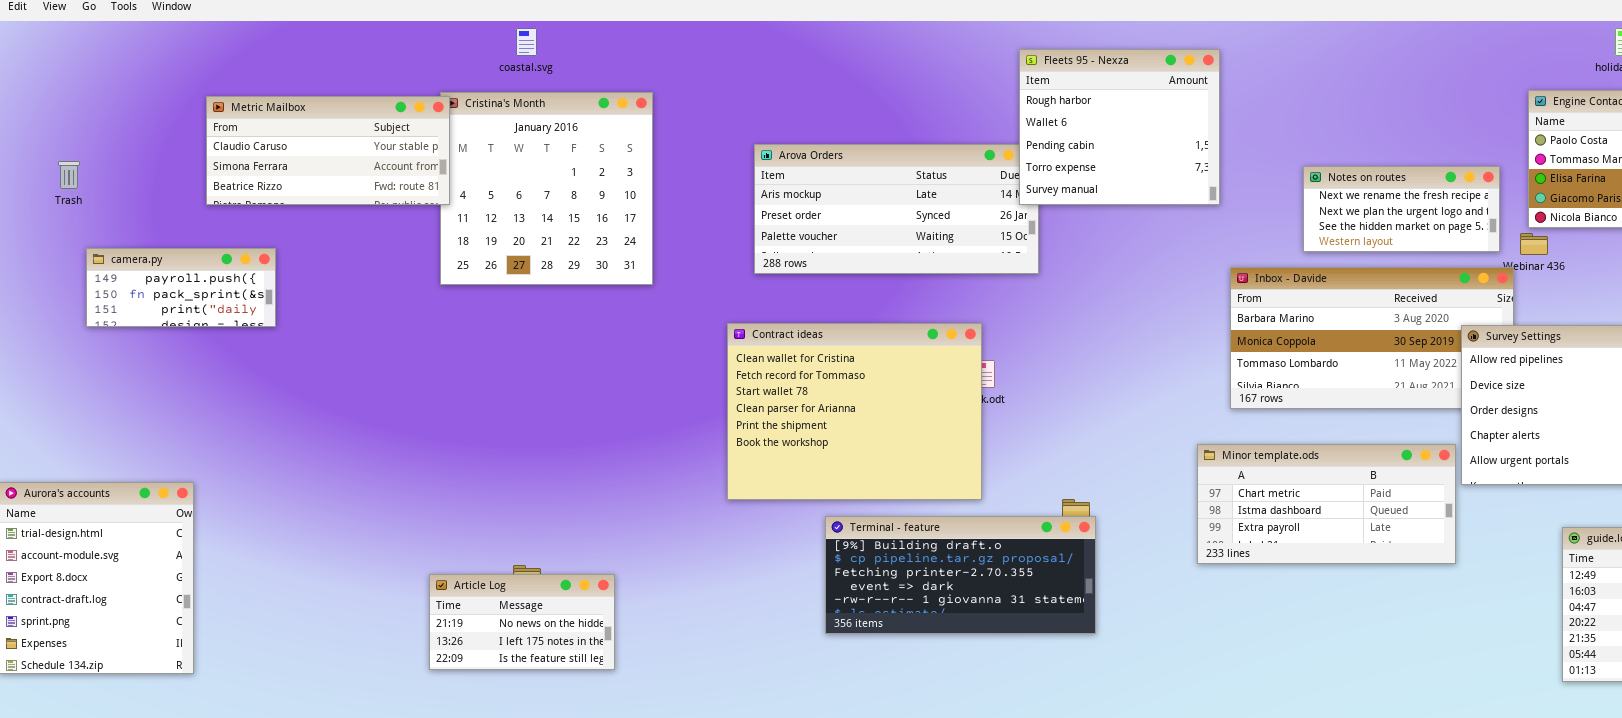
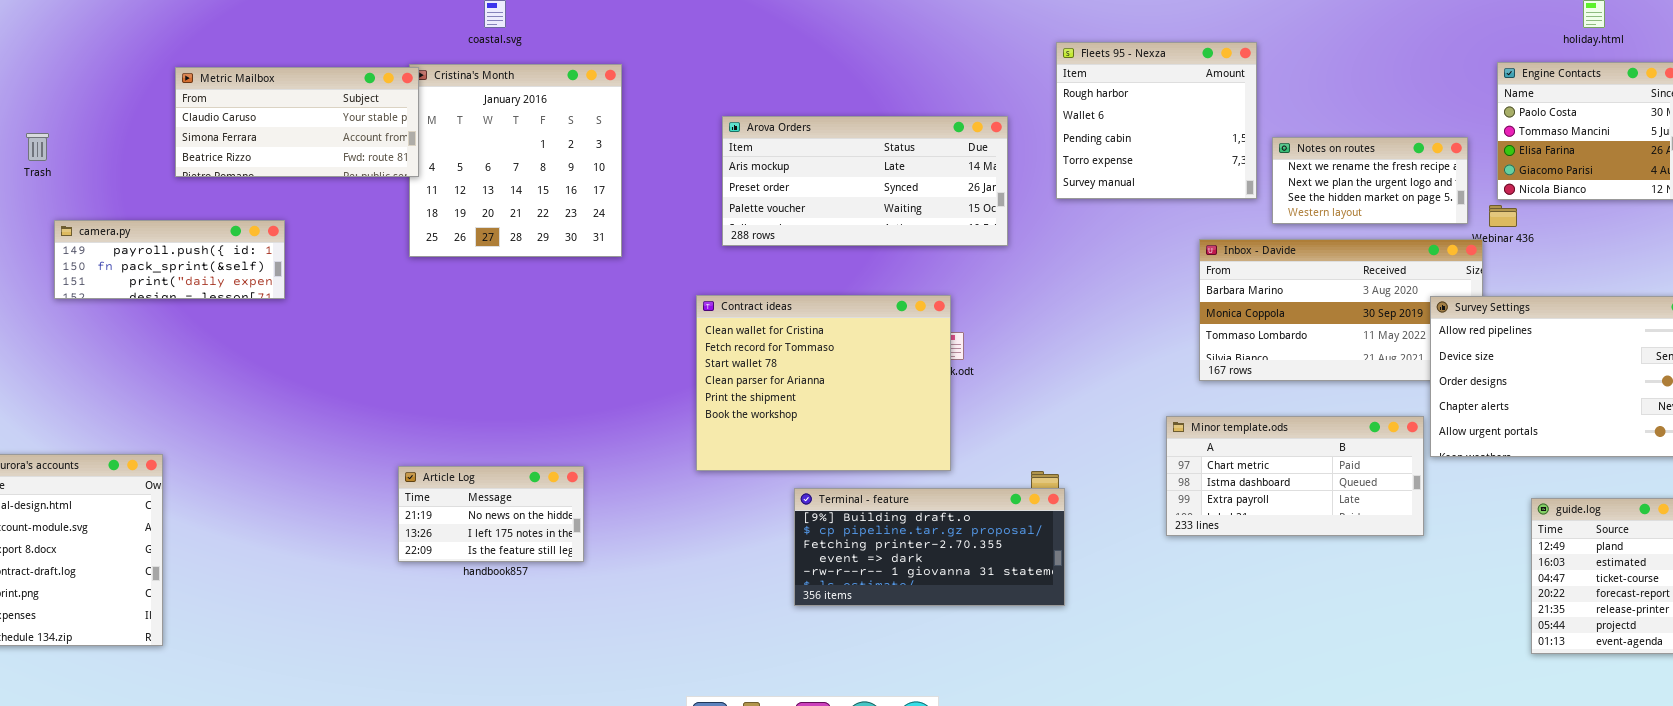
Fleets 95 - Nexza: [1019,49,1220,205] -> [1056,42,1257,199], moved
camera.py: [86,248,276,327] -> [54,220,285,299], resized
Article Log: [429,574,615,670] -> [398,466,584,562], moved

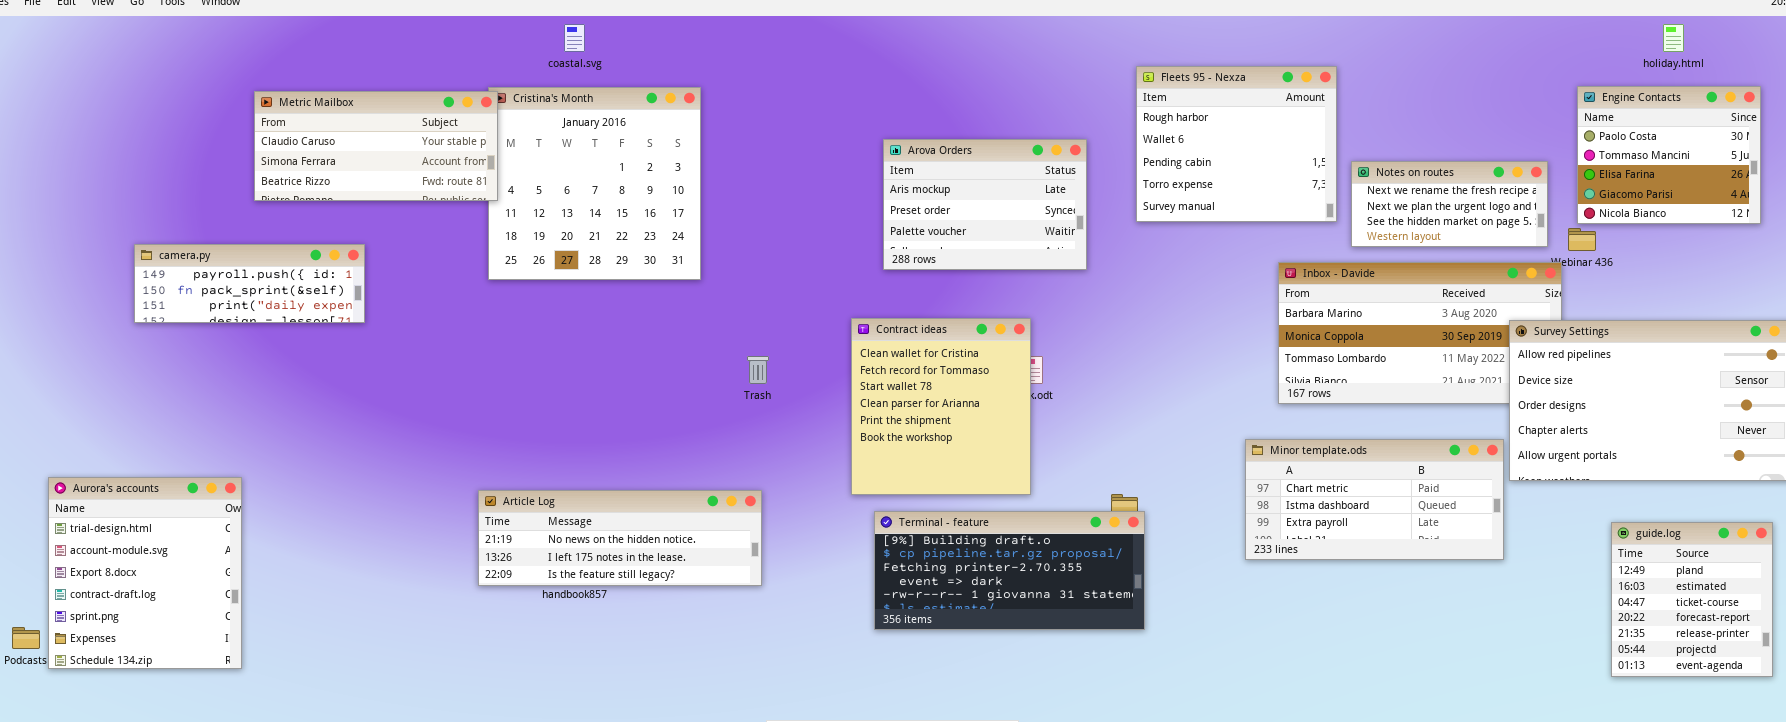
Arova Orders: [722,116,1008,246] -> [883,139,1087,270], resized
Trash: [26,133,49,161] -> [747,356,769,384], moved
Contract ideas: [696,295,951,471] -> [851,318,1031,495], resized
Article Log: [398,466,584,562] -> [478,490,762,586], resized

